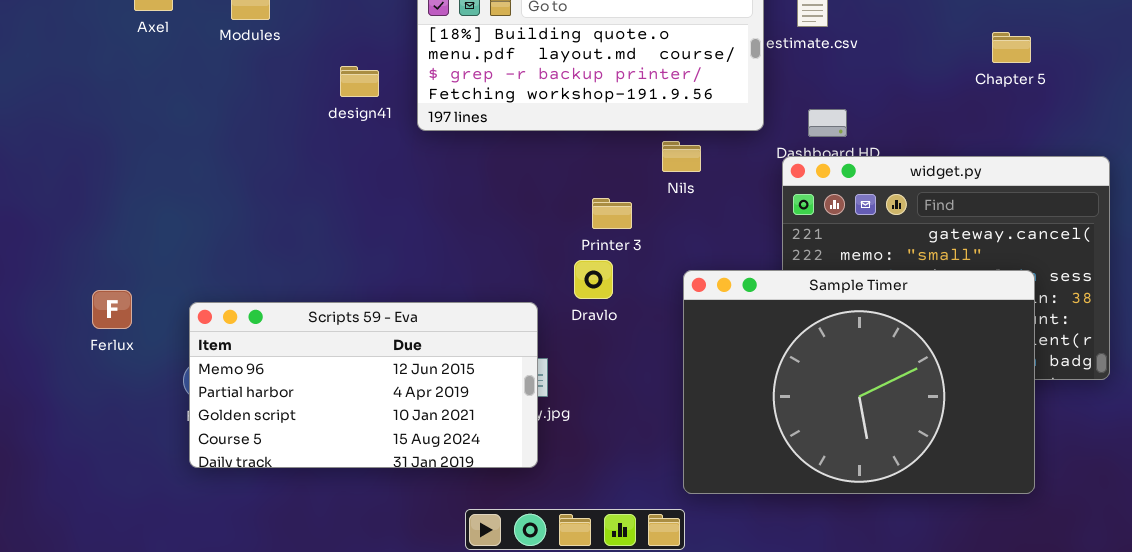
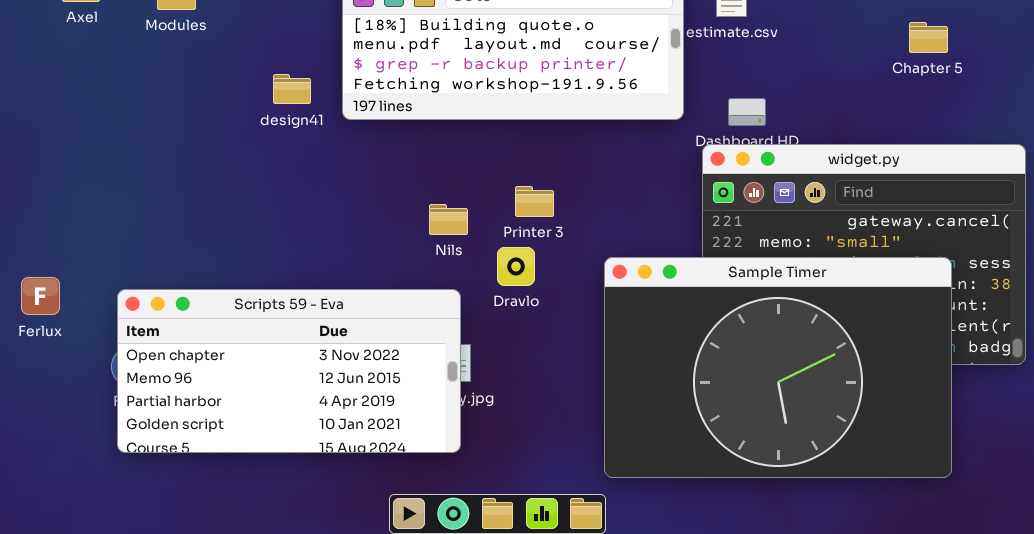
design41: [340,66,379,97] -> [273,74,311,104], moved
Nils: [662,141,701,172] -> [429,204,468,235], moved
Scripts 59 - Eva: [189,302,538,468] -> [117,289,461,453], scrolled up 1 row

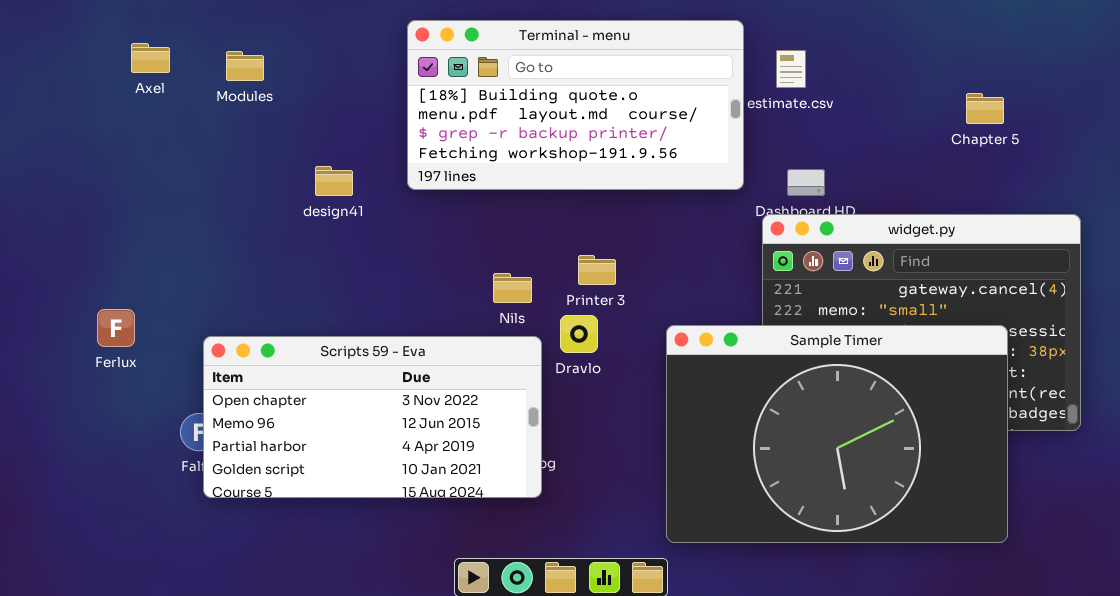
design41: [273,74,311,104] -> [315,166,353,196], moved
Ferlux: [21,277,60,315] -> [97,309,135,347], moved
Scripts 59 - Eva: [117,289,461,453] -> [203,336,542,498], moved

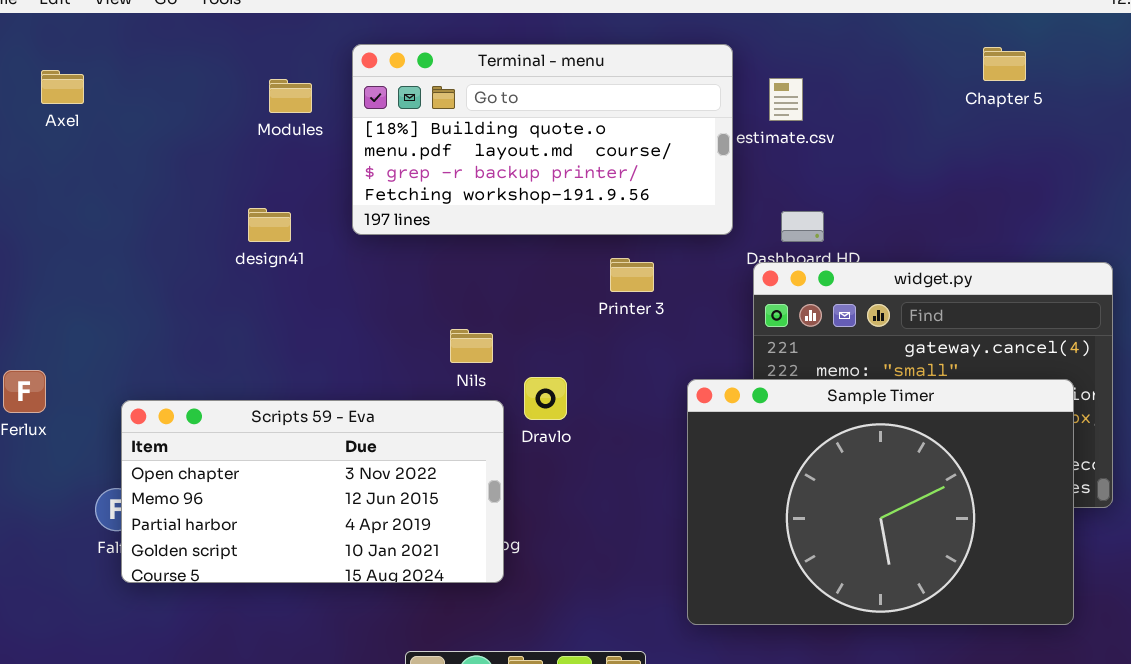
Modules: [226,51,264,81] -> [269,79,312,113], moved
Chapter 5: [966,93,1004,124] -> [983,47,1026,81], moved
Printer 3: [578,255,616,285] -> [610,258,654,292], moved
Sample Timer: [666,325,1008,543] -> [687,379,1074,625], moved

